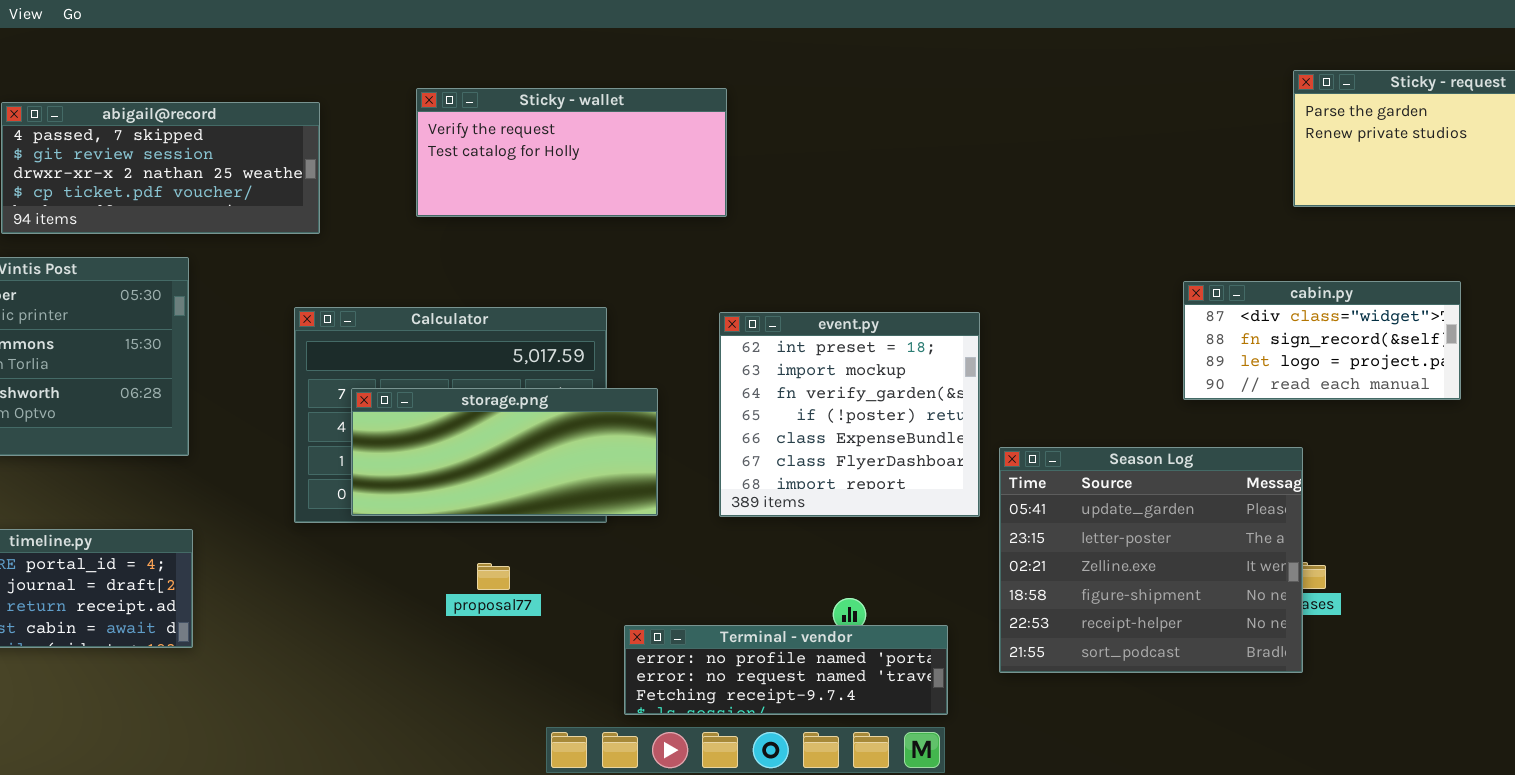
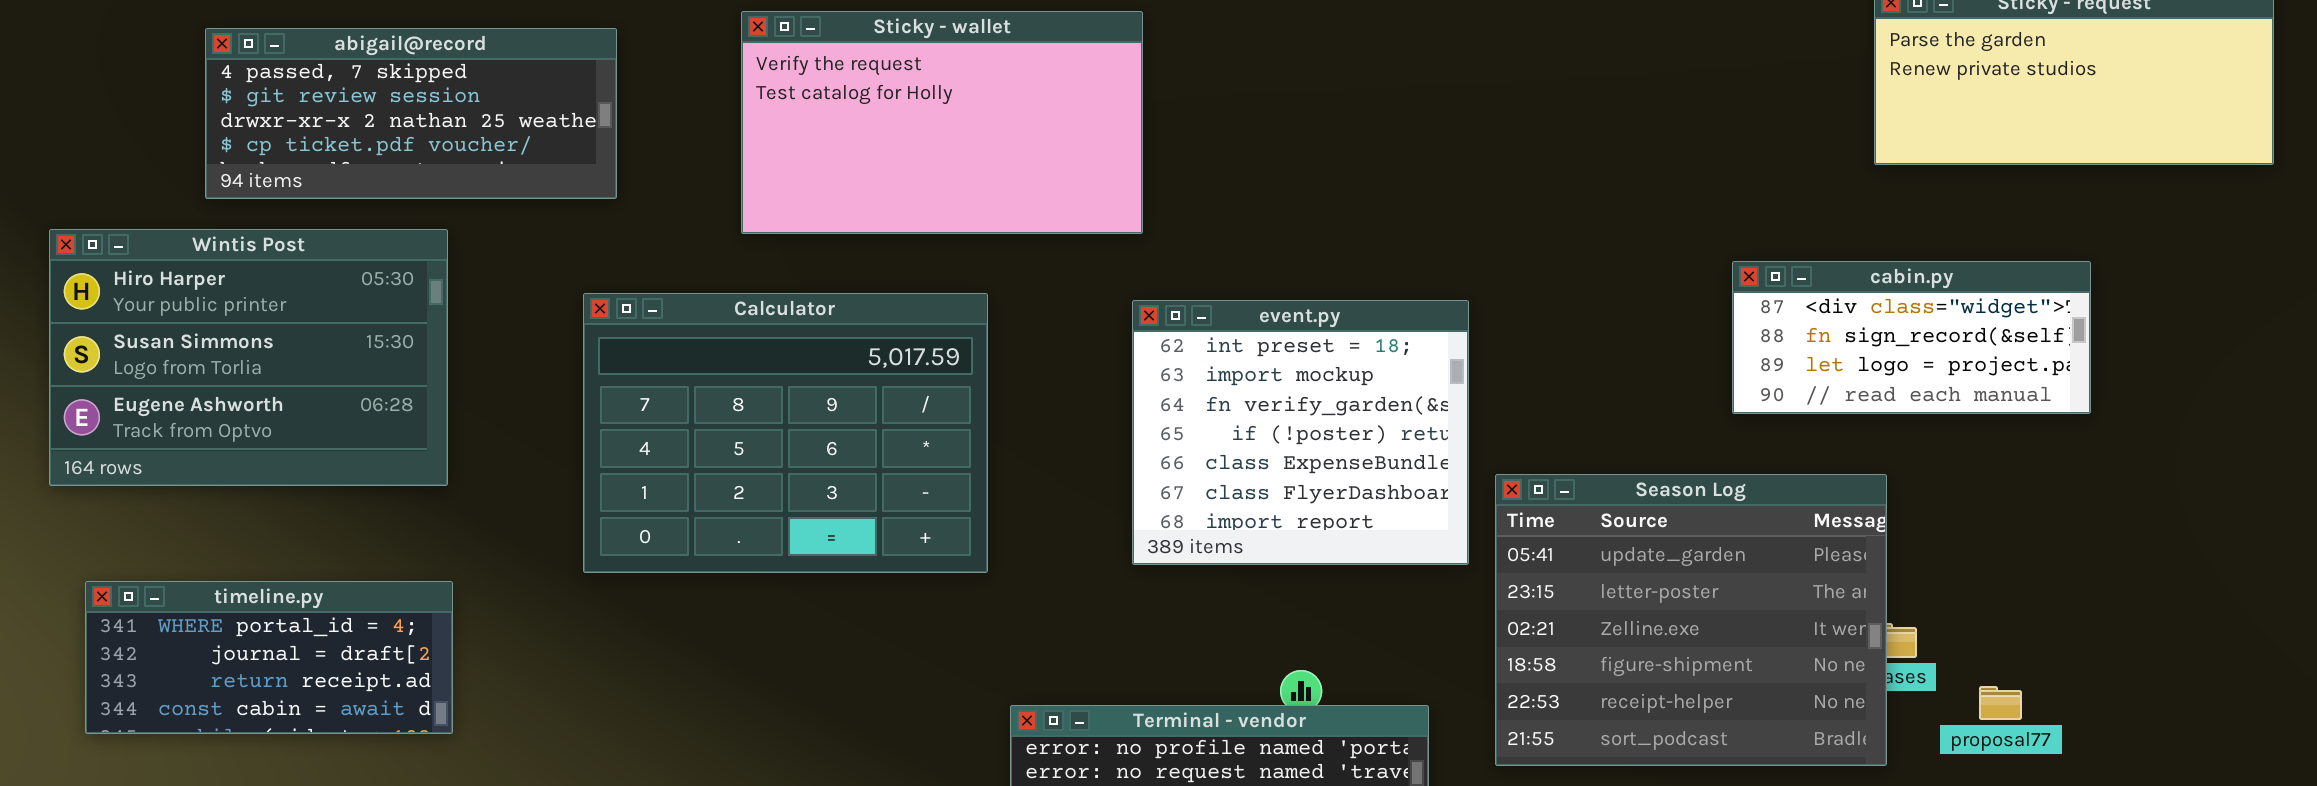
Sticky - wallet: [416,88,727,217] -> [741,11,1143,234], resized
storage.png: [351,388,658,516] -> none, closed
proposal77: [477,563,510,590] -> [1979,686,2022,720], moved

